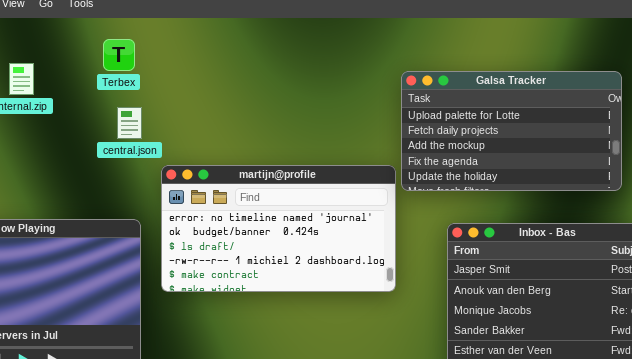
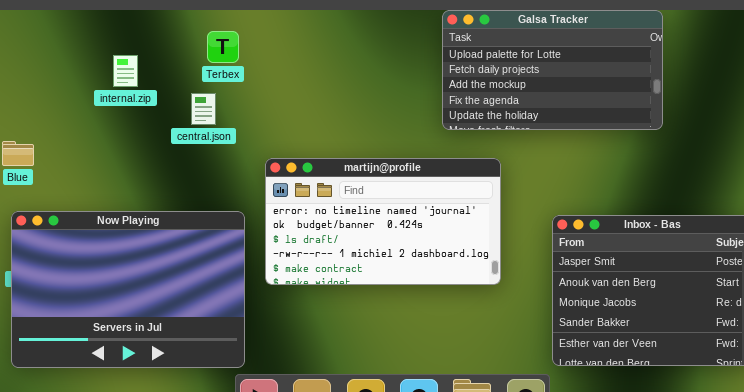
Galsa Tracker: [401,71,622,191] -> [442,10,663,130], moved
central.json: [117,107,142,139] -> [191,93,216,125], moved

